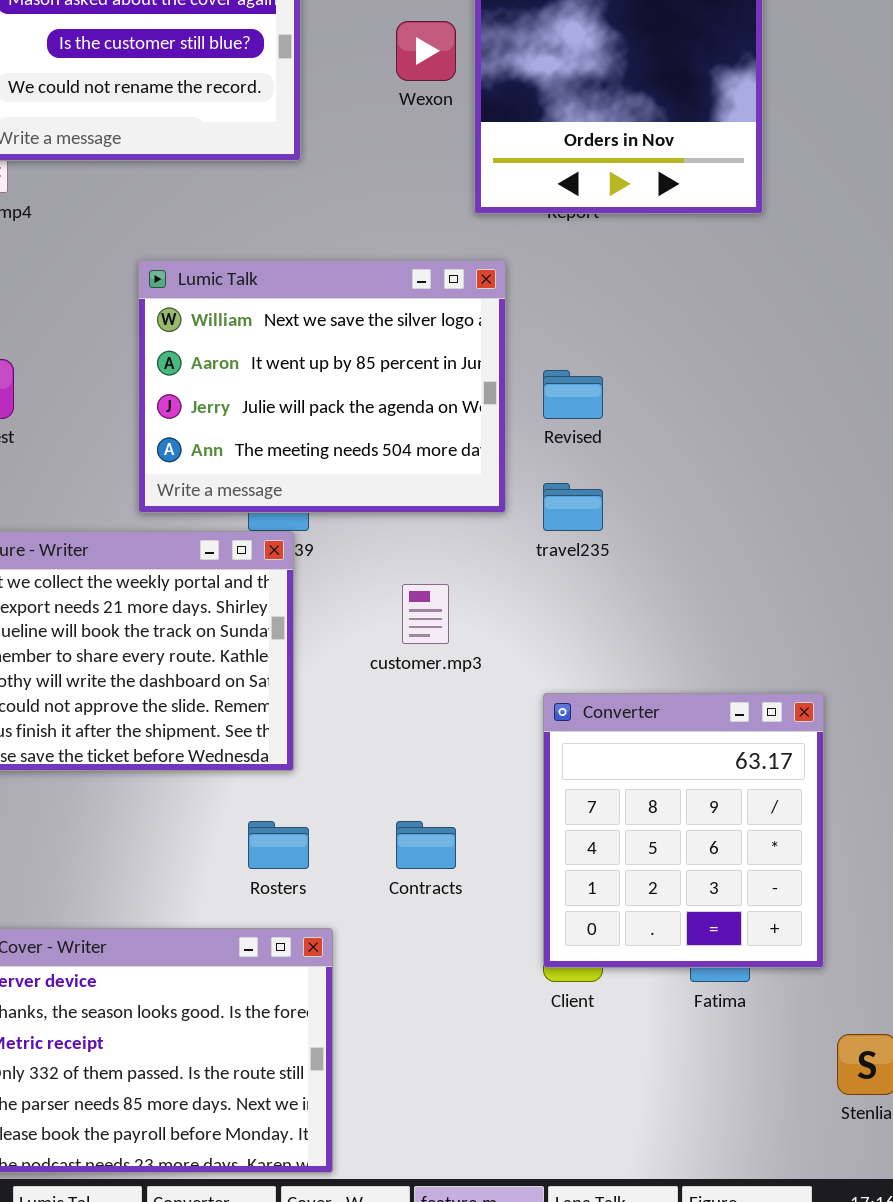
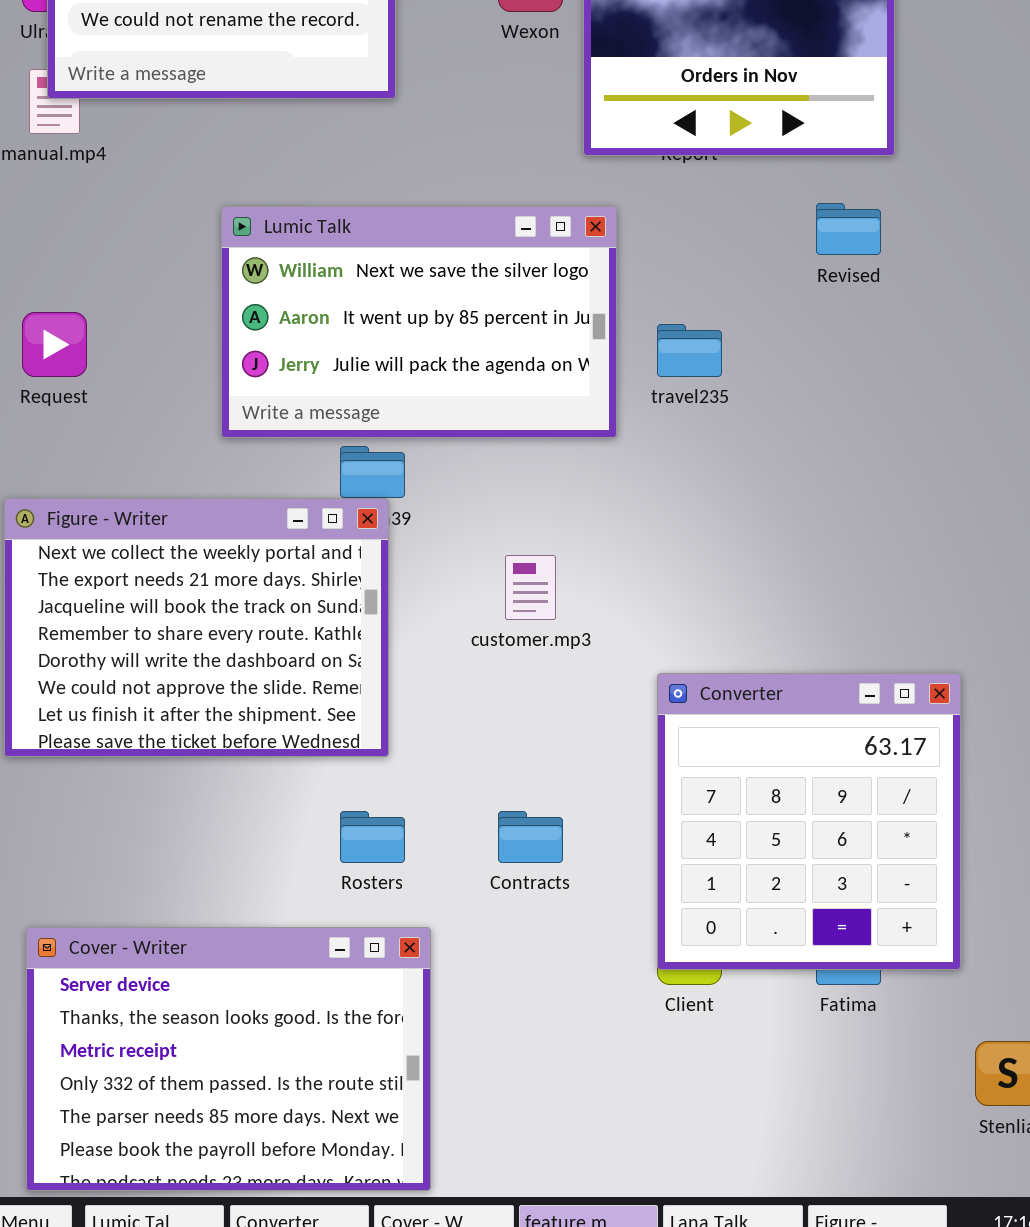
Lumic Talk: [138,260,506,513] -> [221,206,617,438], resized
Revised: [543,370,603,419] -> [816,203,881,255], moved
travel235: [543,483,603,531] -> [657,324,722,377], moved

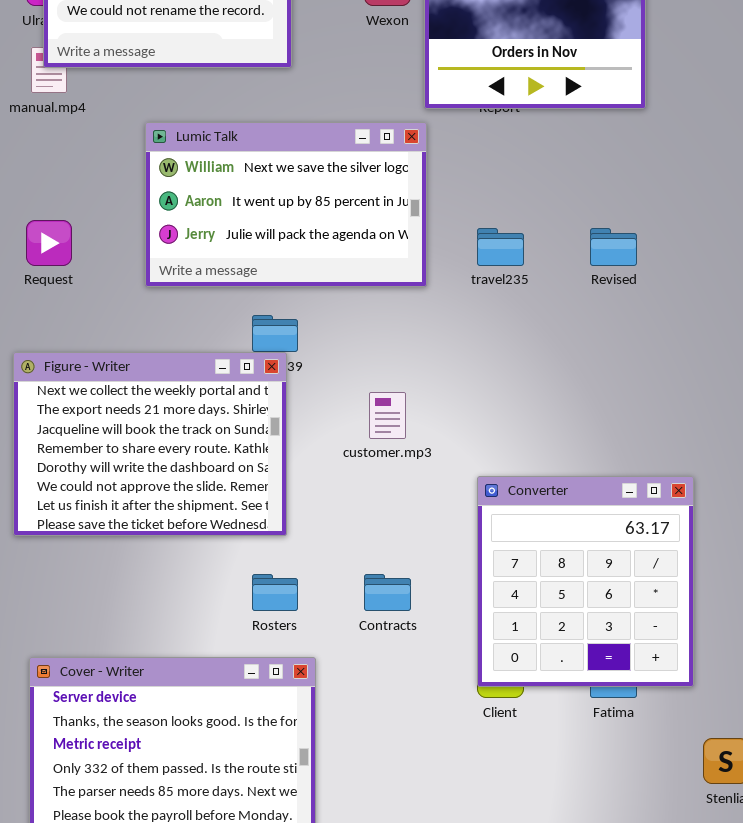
Revised: [816,203,881,255] -> [590,228,637,266], moved
Lumic Talk: [221,206,617,438] -> [145,122,427,287], moved

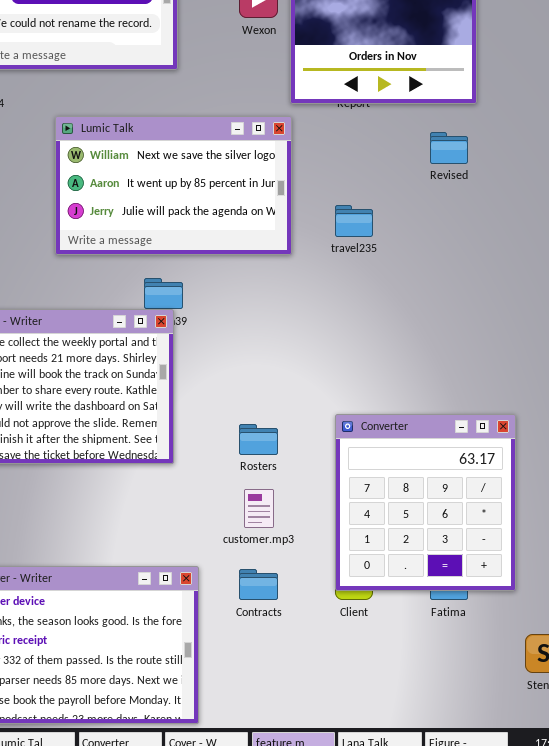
Revised: [590,228,637,266] -> [430,132,468,164], moved
customer.mp3: [369,392,406,439] -> [244,489,274,528], moved
Rosters: [252,574,298,611] -> [239,424,278,455], moved
Contracts: [364,574,411,611] -> [239,569,278,600], moved

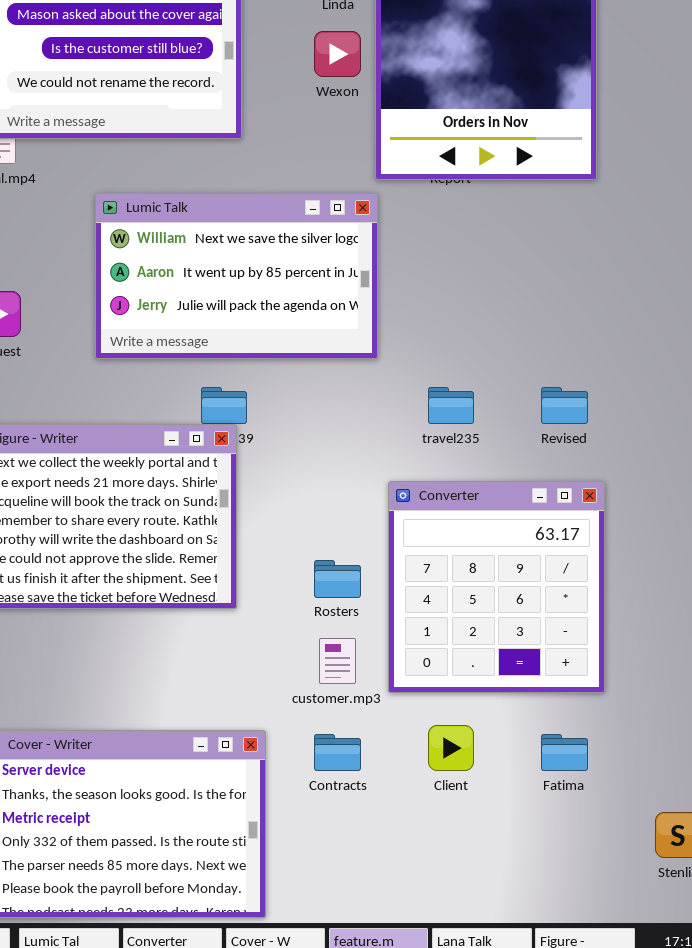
Revised: [430,132,468,164] -> [541,387,588,424], moved
travel235: [335,205,373,237] -> [428,387,474,424], moved
Converter: [335,414,516,591] -> [388,481,605,693], moved

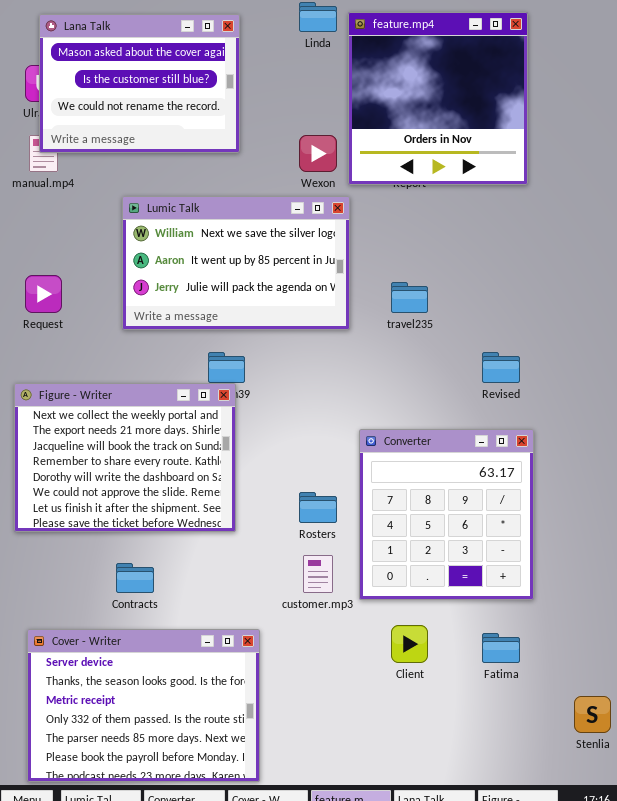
Wexon: [314,31,361,77] -> [299,135,337,172], moved
travel235: [428,387,474,424] -> [391,282,428,313], moved
Contracts: [314,734,361,771] -> [116,563,154,593], moved

